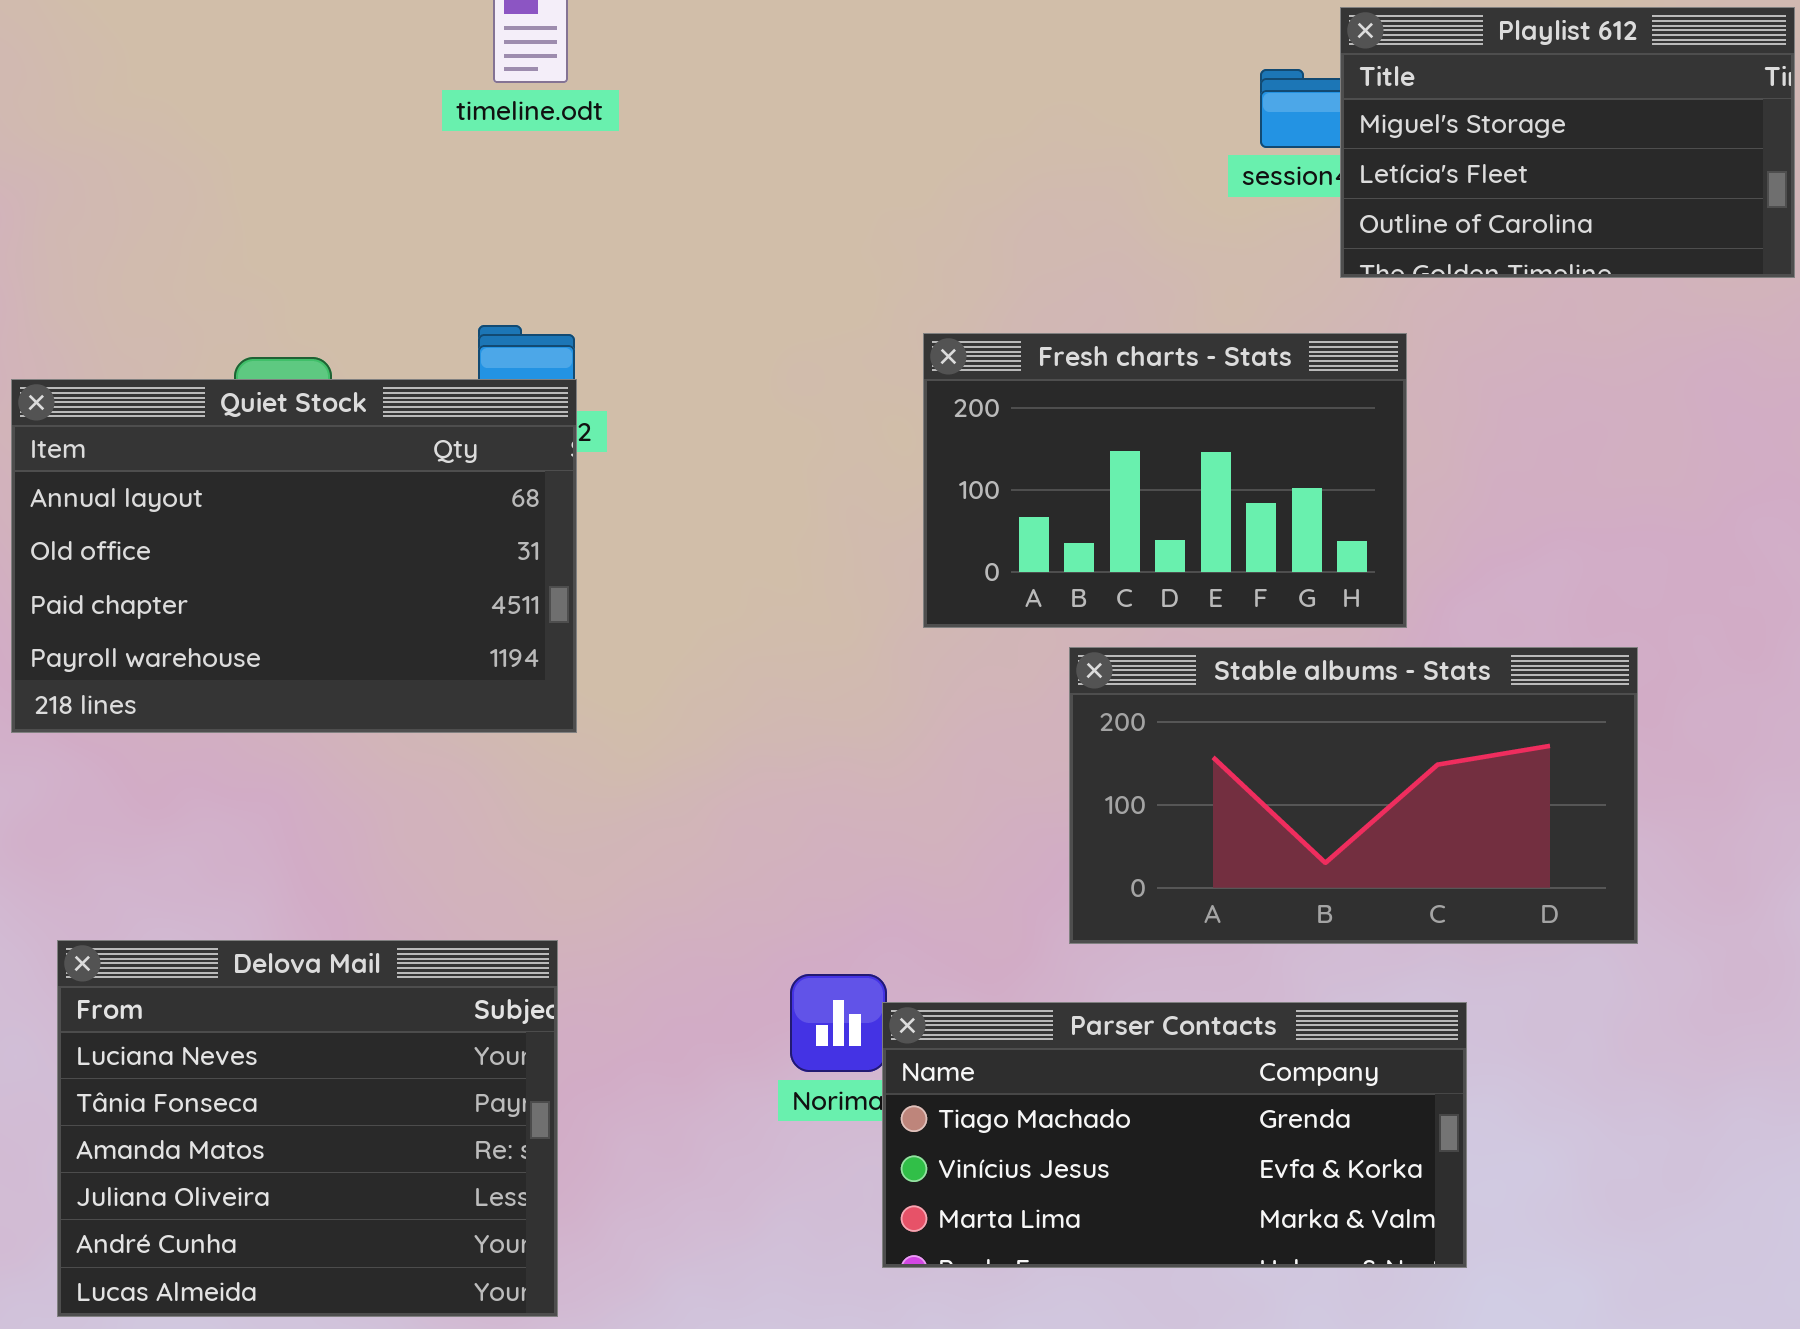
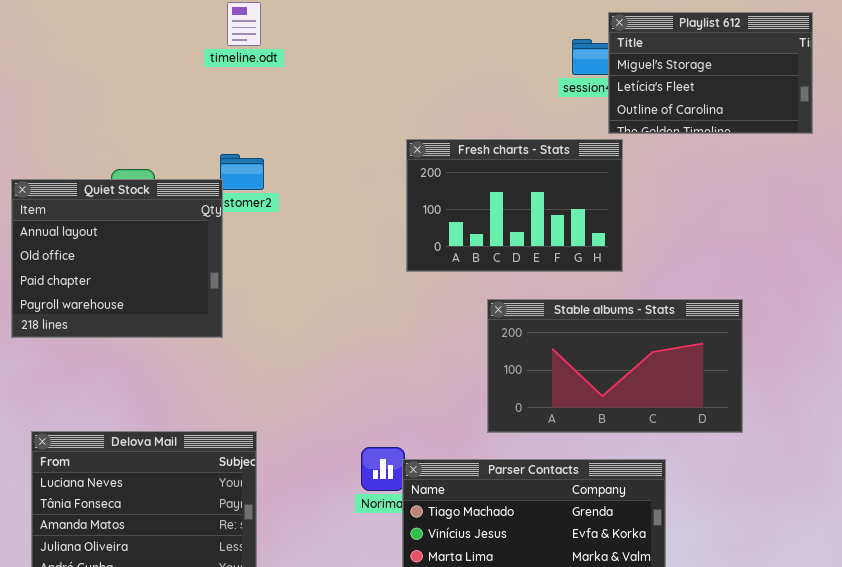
Fresh charts - Stats: [923,333,1407,628] -> [406,139,623,272], moved
Quiet Stock: [11,379,577,733] -> [11,179,223,338], resized

